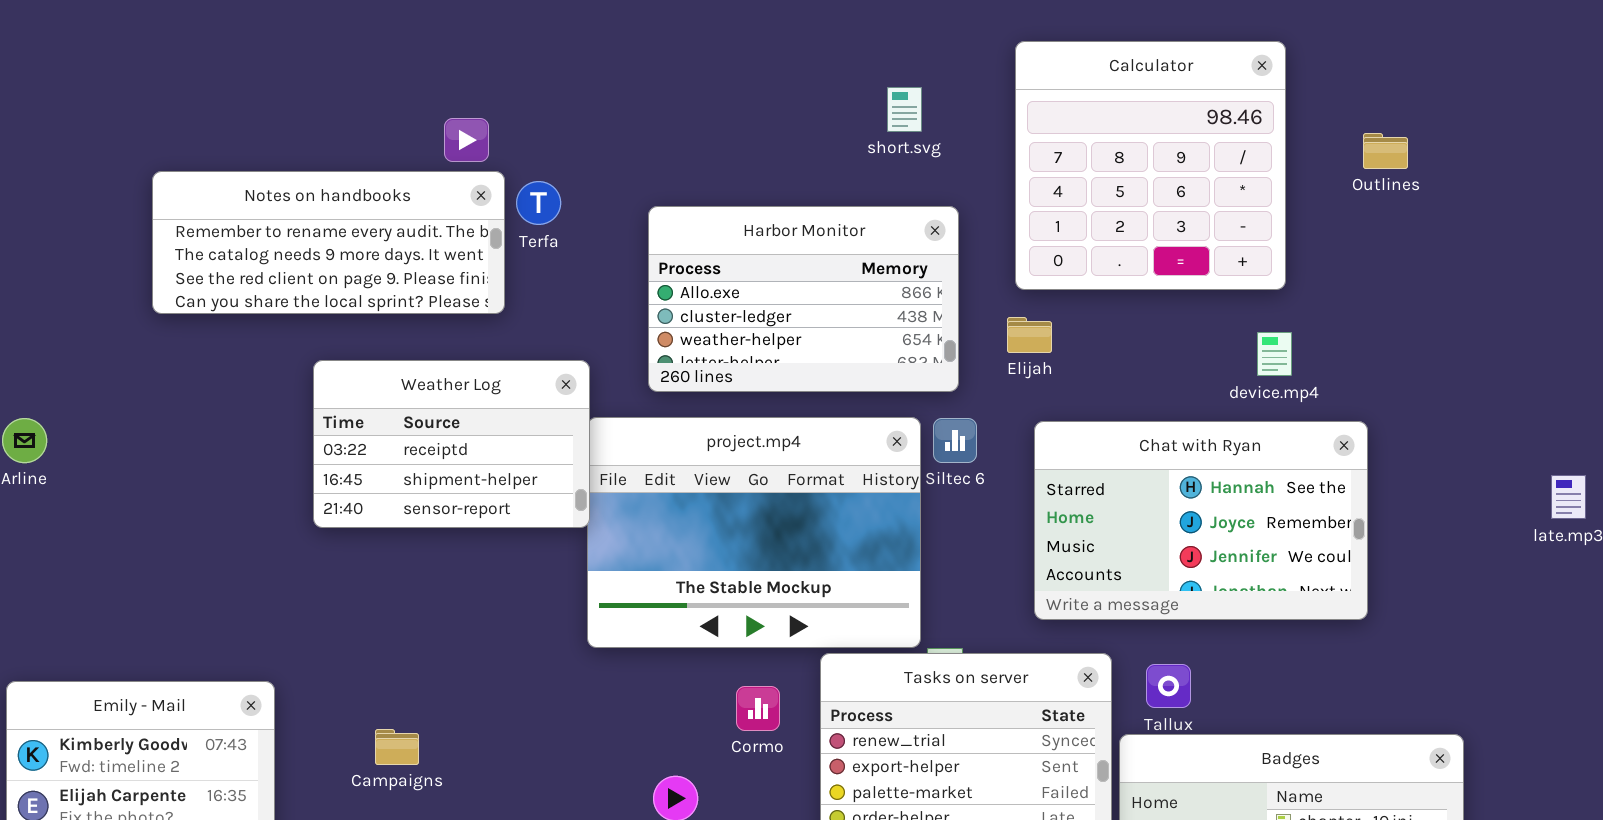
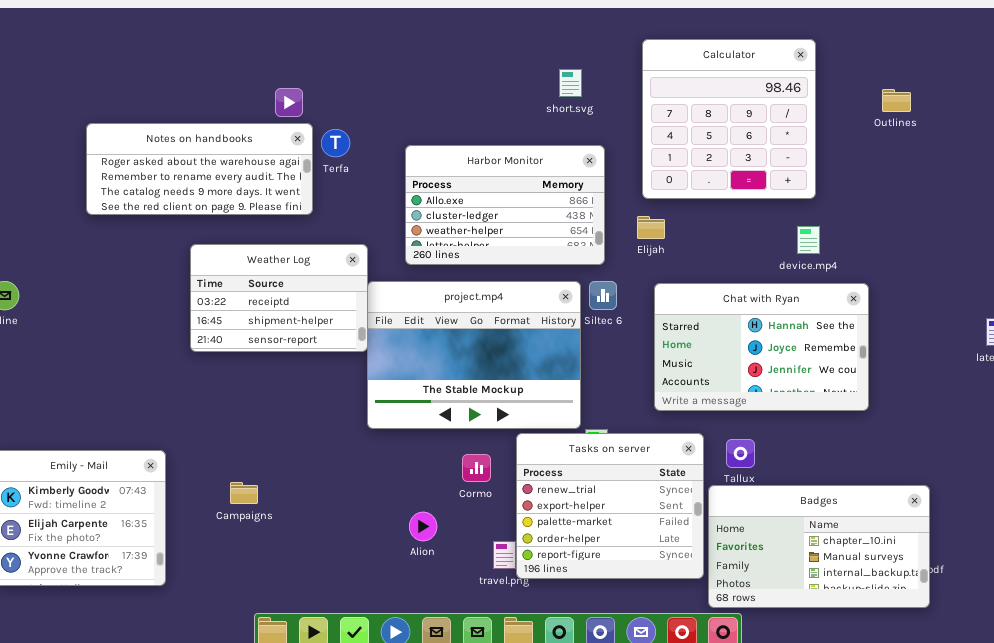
Outlines: [1363,133,1408,169] -> [882,89,911,112], moved
Notes on handbooks: [152,171,505,314] -> [86,123,313,215], scrolled up 1 row

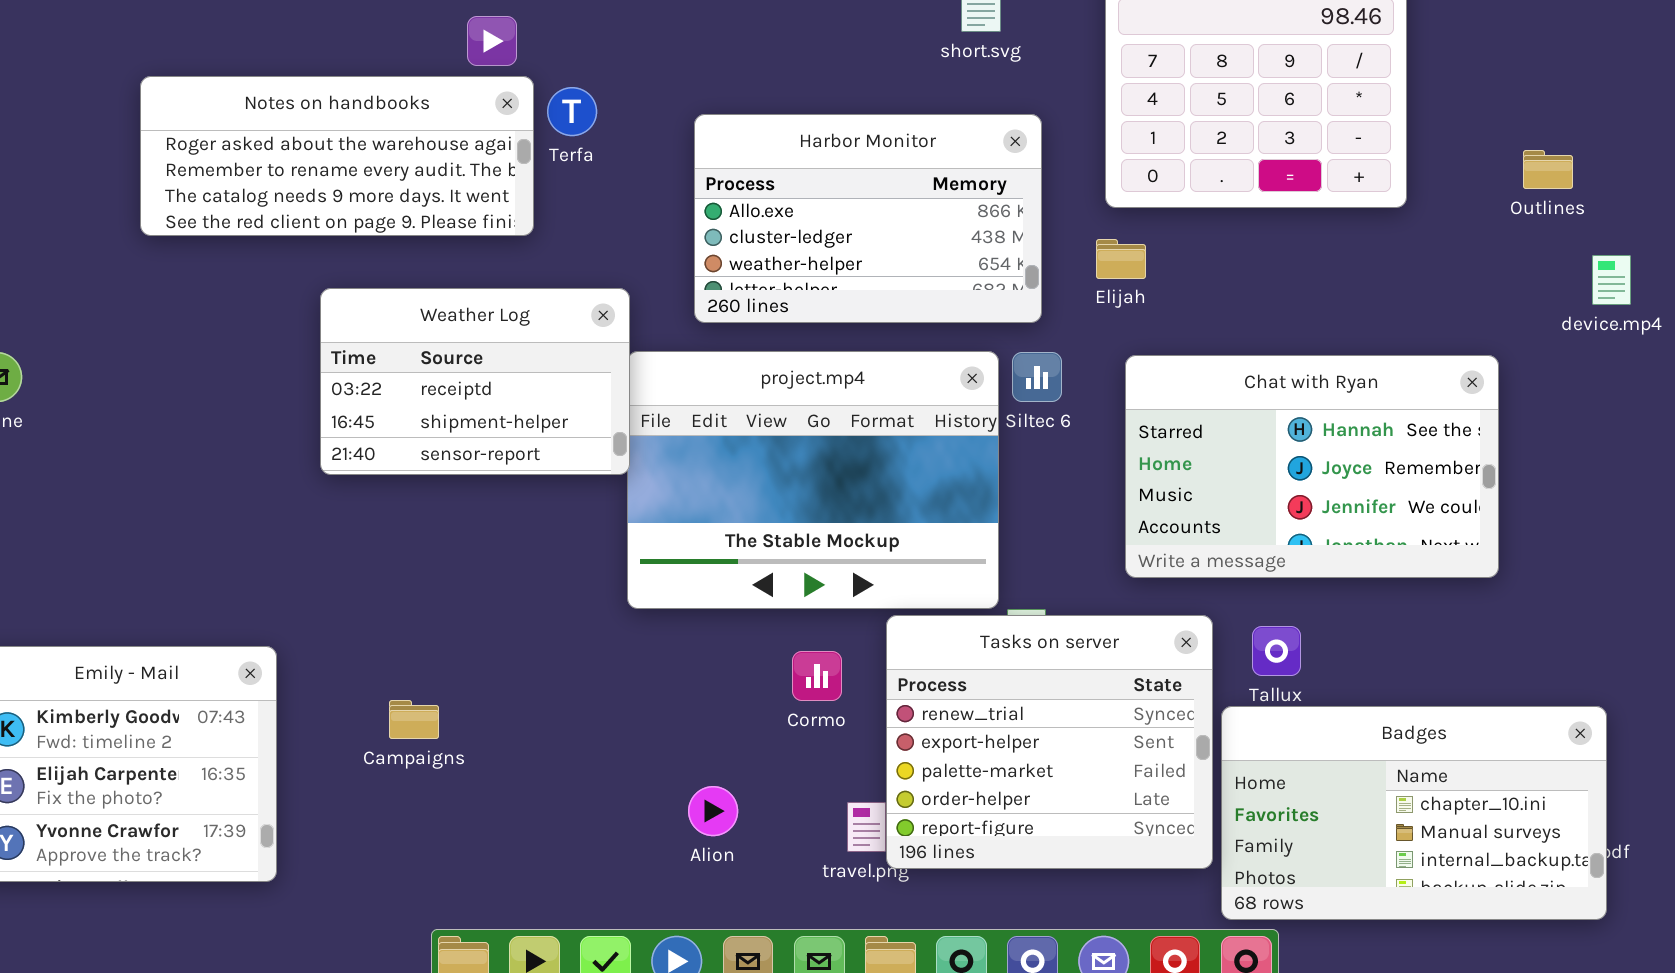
Outlines: [882,89,911,112] -> [1523,150,1573,189], moved
device.mp4: [797,226,820,254] -> [1592,255,1631,305], moved
Alion: [409,512,437,541] -> [688,786,738,836], moved

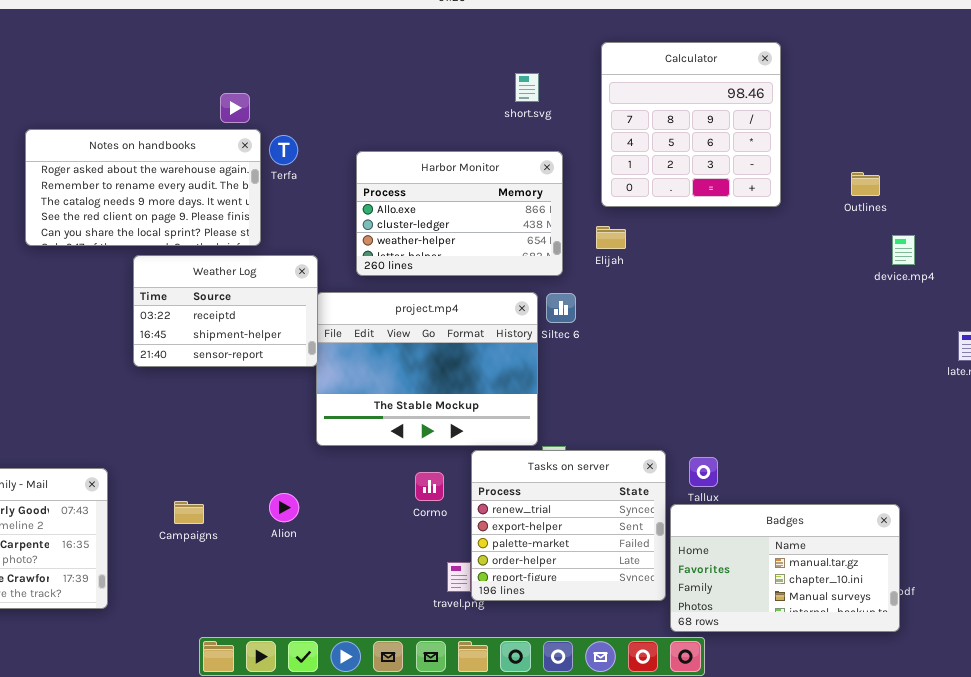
Notes on handbooks: [140,76,534,236] -> [25,129,261,246], resized
Chat with Ryan: [1125,355,1499,578] -> none, closed
Badges: [1221,706,1607,920] -> [670,504,900,632], scrolled up 1 row
Alion: [688,786,738,836] -> [269,493,299,522], moved

